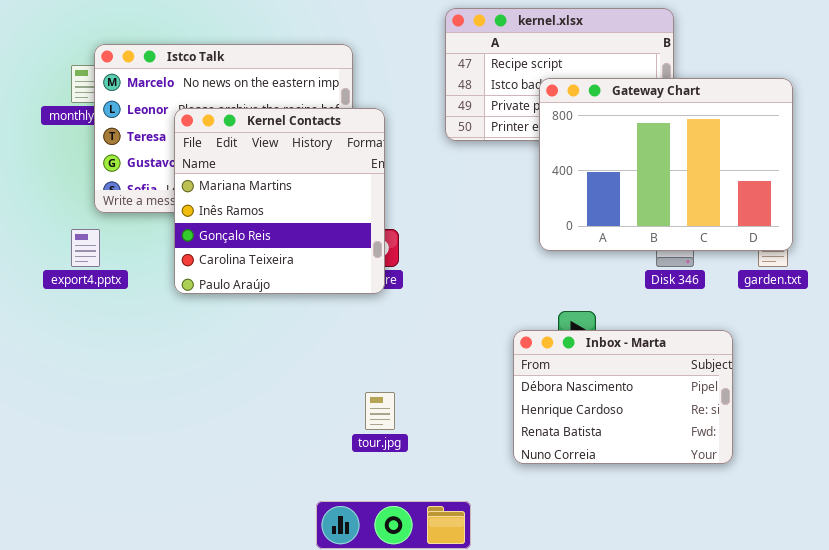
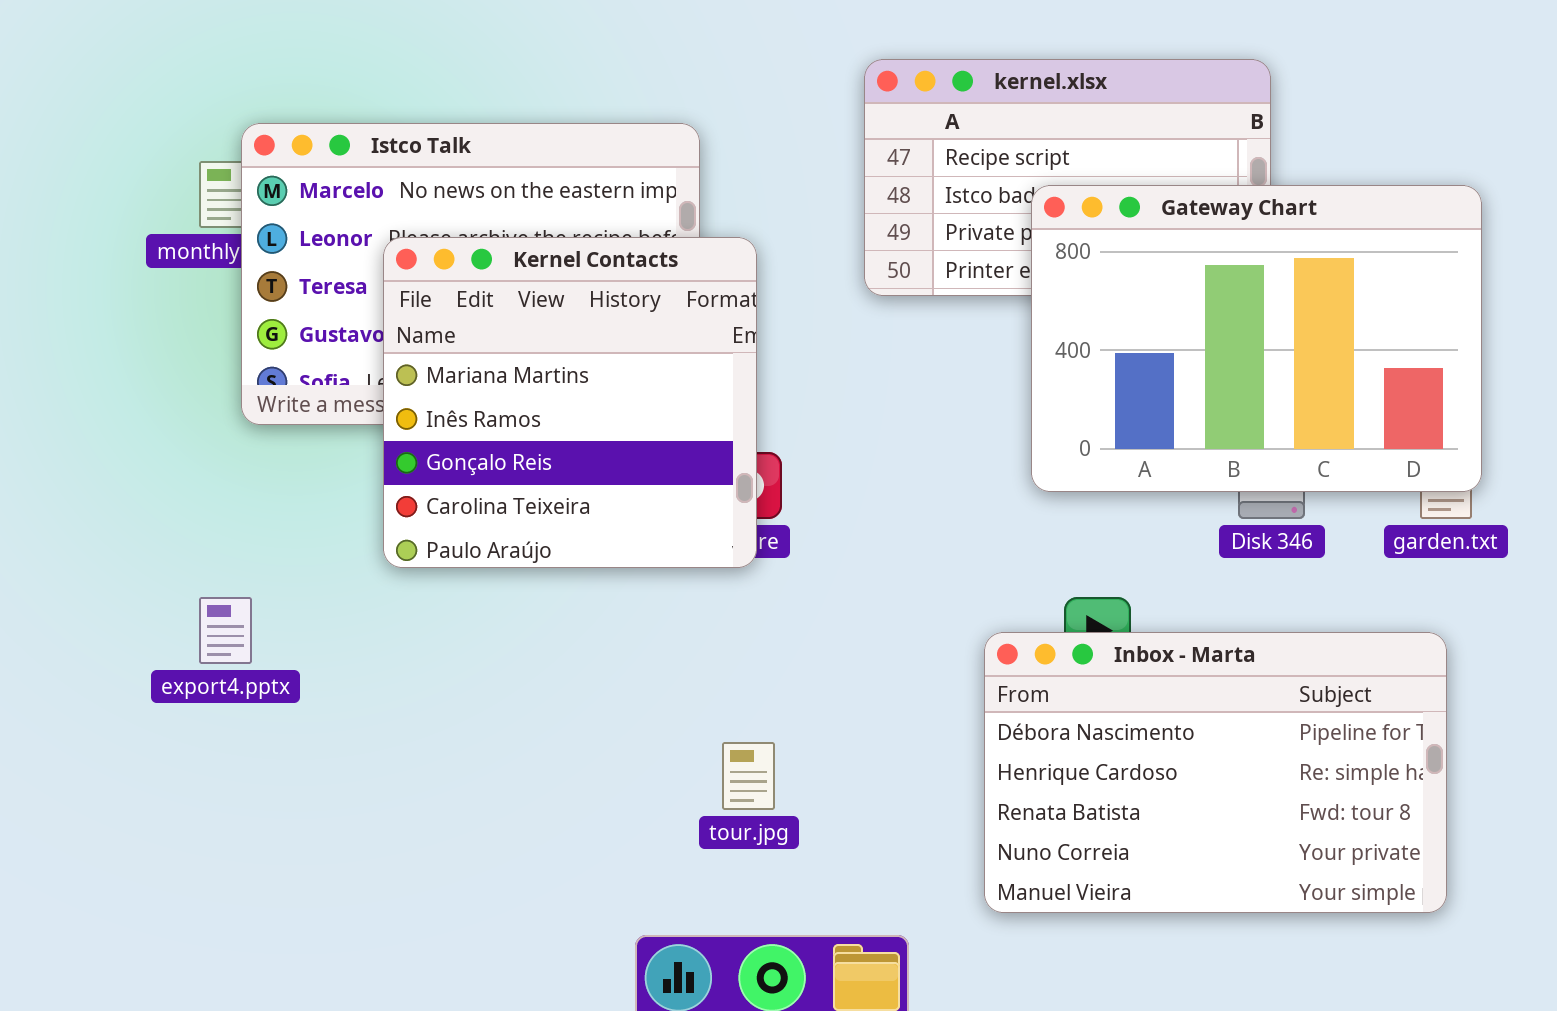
export4.pptx: [71,229,100,267] -> [199,597,252,664], moved
Inbox - Marta: [513,330,733,464] -> [984,632,1447,913], resized

